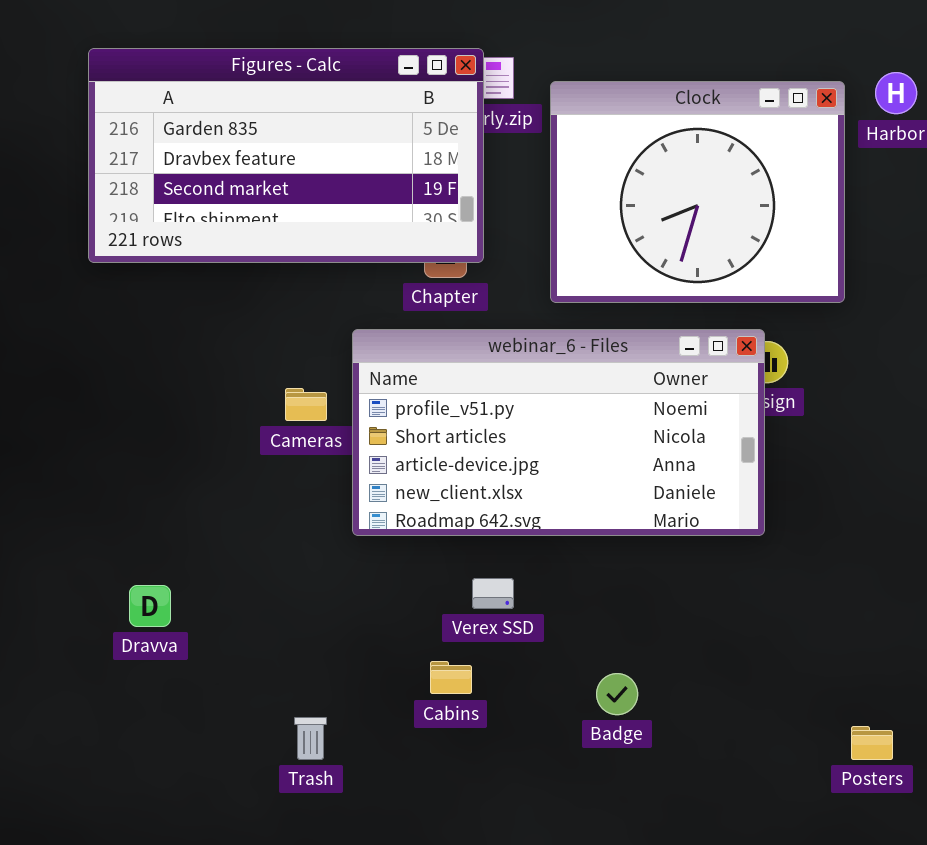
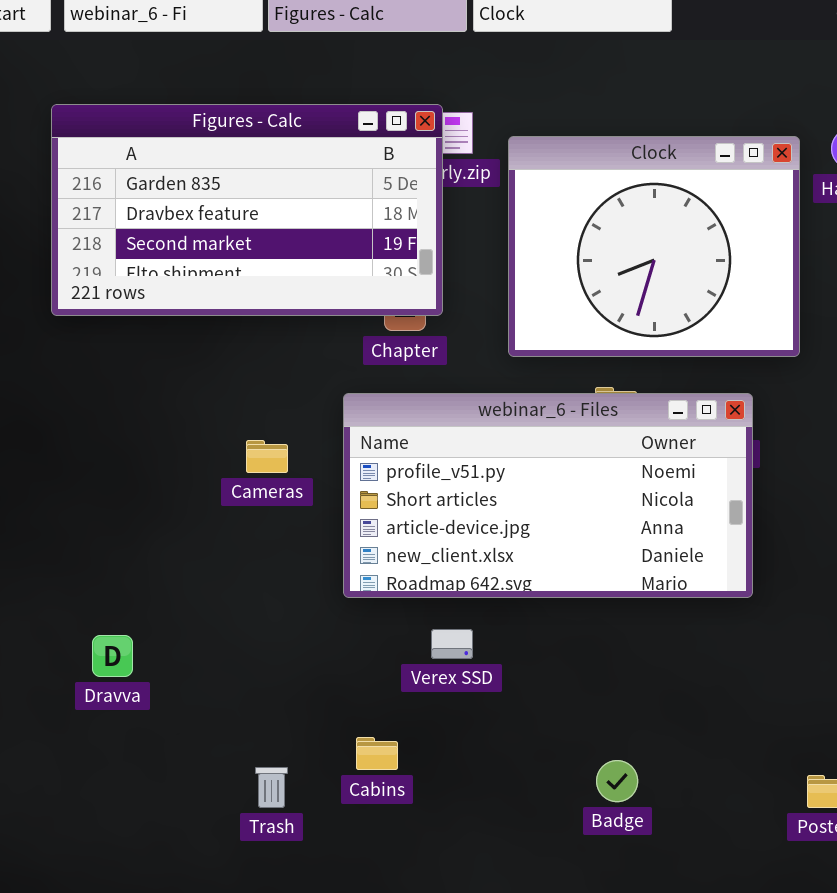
webinar_6 - Files: [352,329,765,536] -> [343,393,753,598], moved
Cabins: [430,661,472,694] -> [356,737,398,770], moved
Badge: [596,673,638,715] -> [596,760,638,802], moved

